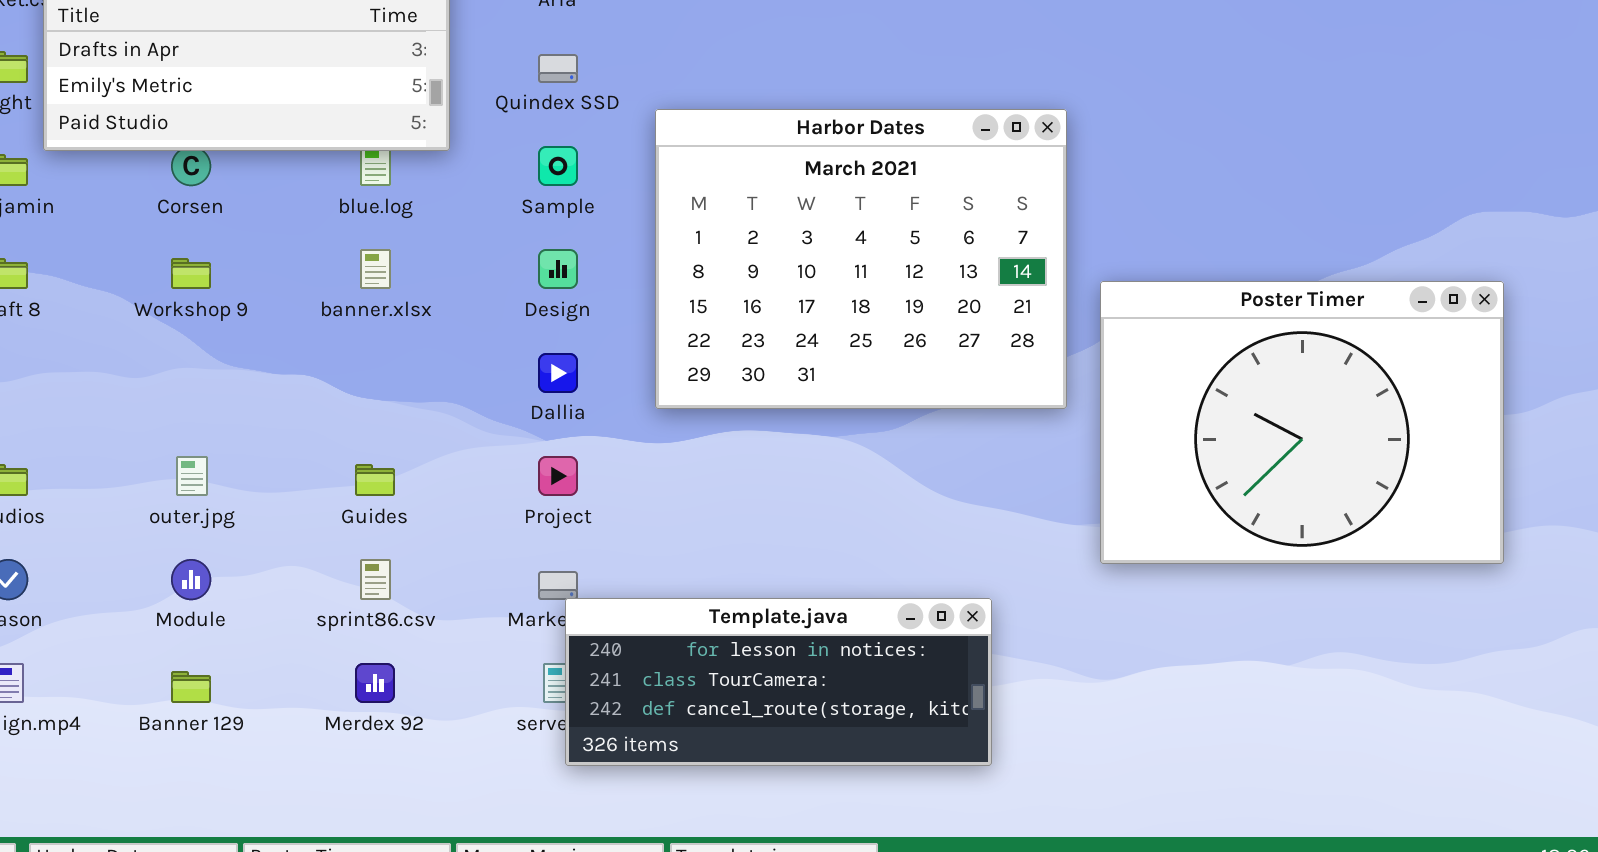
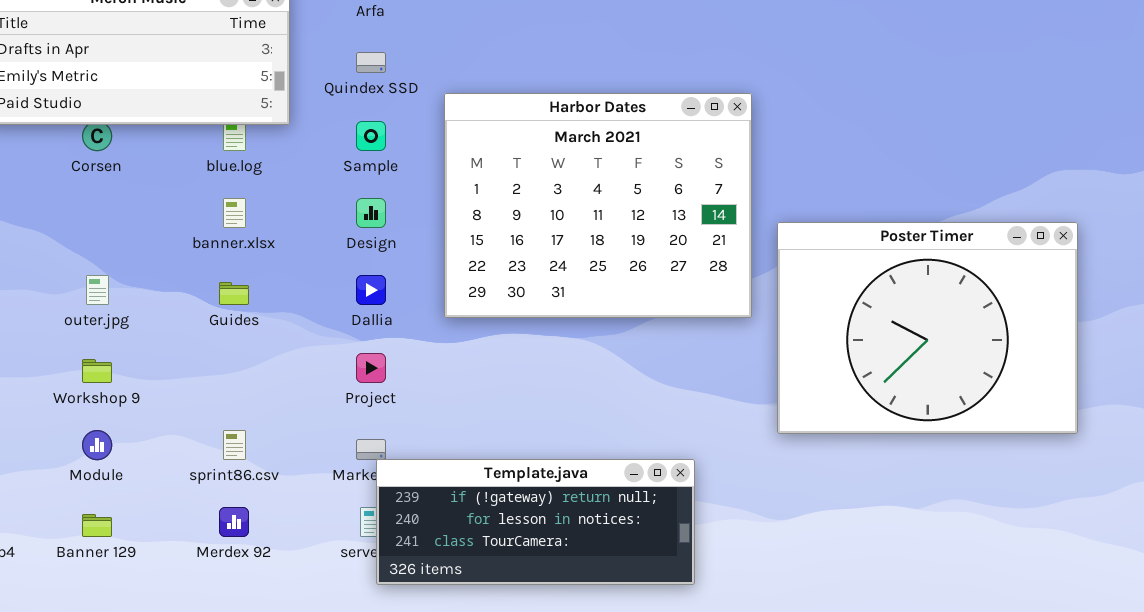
Workshop 9: [171,258,211,289] -> [82,359,112,383], moved
outer.jpg: [176,456,208,496] -> [86,275,109,305], moved
Guides: [355,464,395,496] -> [219,282,249,305], moved
Template.java: [565,598,992,766] -> [376,459,695,585], scrolled up 1 row

